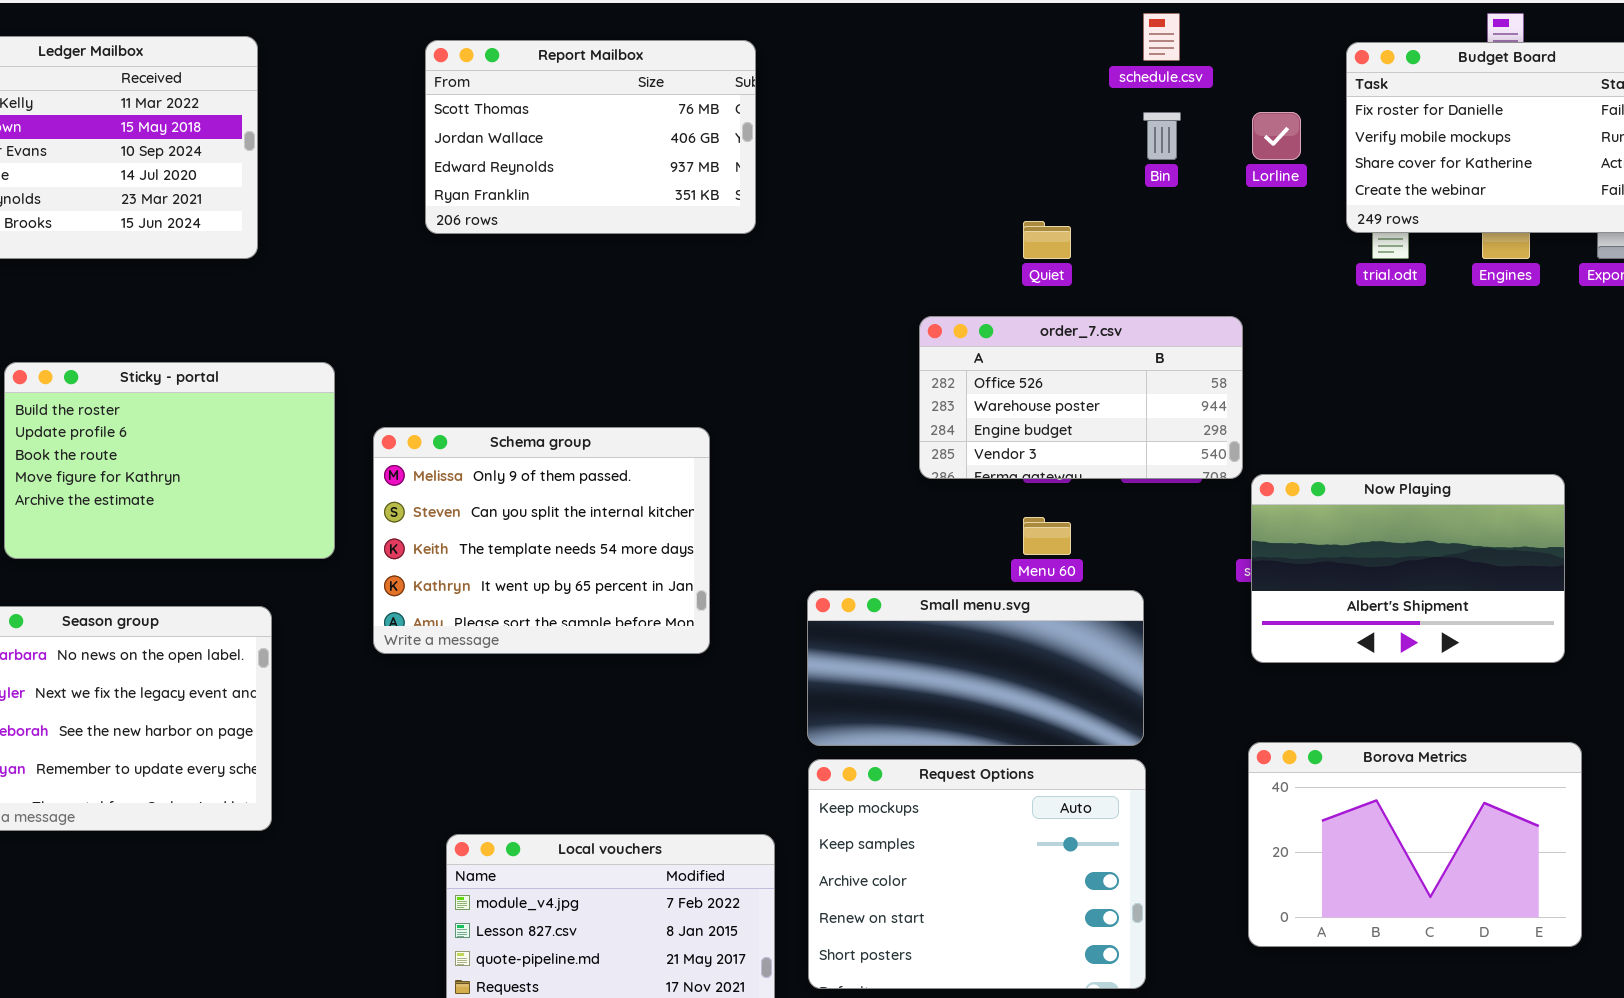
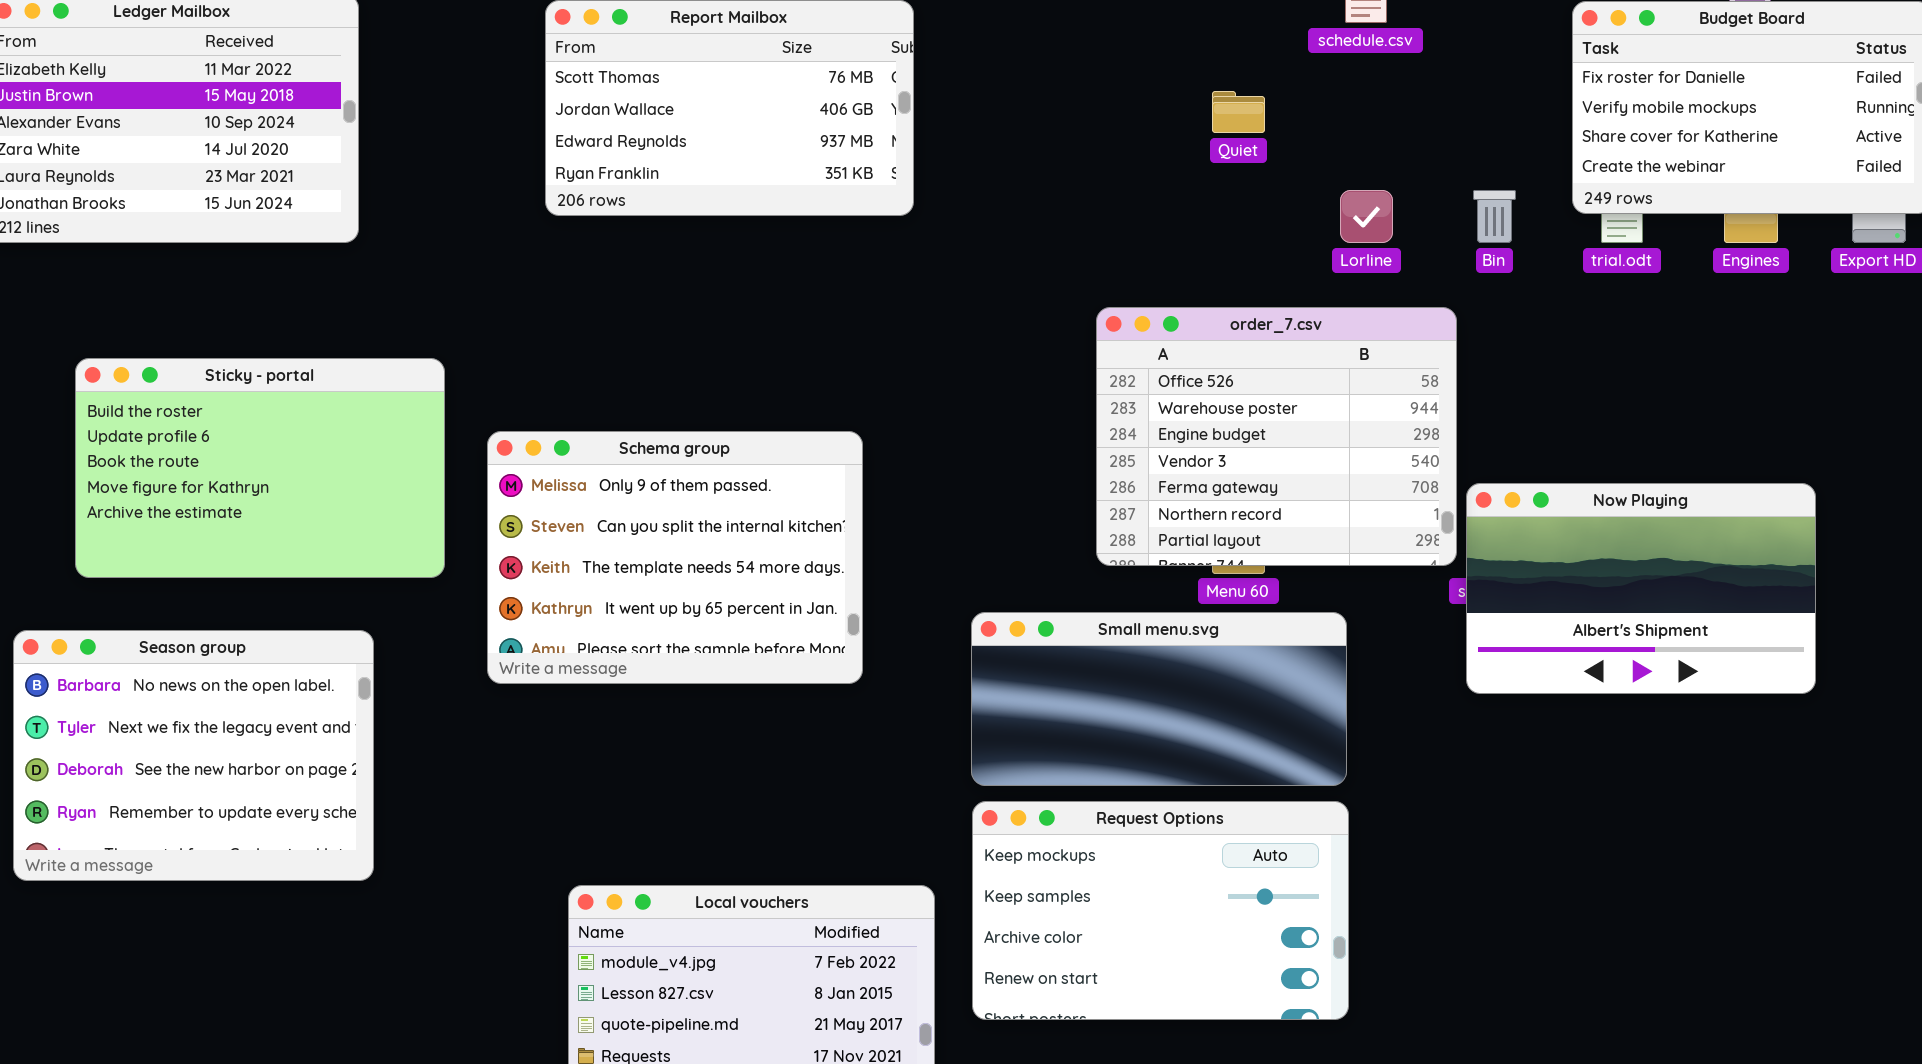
Bin: [1143,112,1181,160] -> [1473,190,1516,243], moved
Lorline: [1252,112,1301,160] -> [1340,190,1393,243], moved
Quiet: [1023,221,1071,259] -> [1212,91,1265,133], moved
order_7.csv: [919,316,1243,479] -> [1096,307,1457,566], resized
Borova Metrics: [1248,742,1582,947] -> none, closed
Request Options: [808,759,1146,989] -> [972,801,1349,1020], resized

